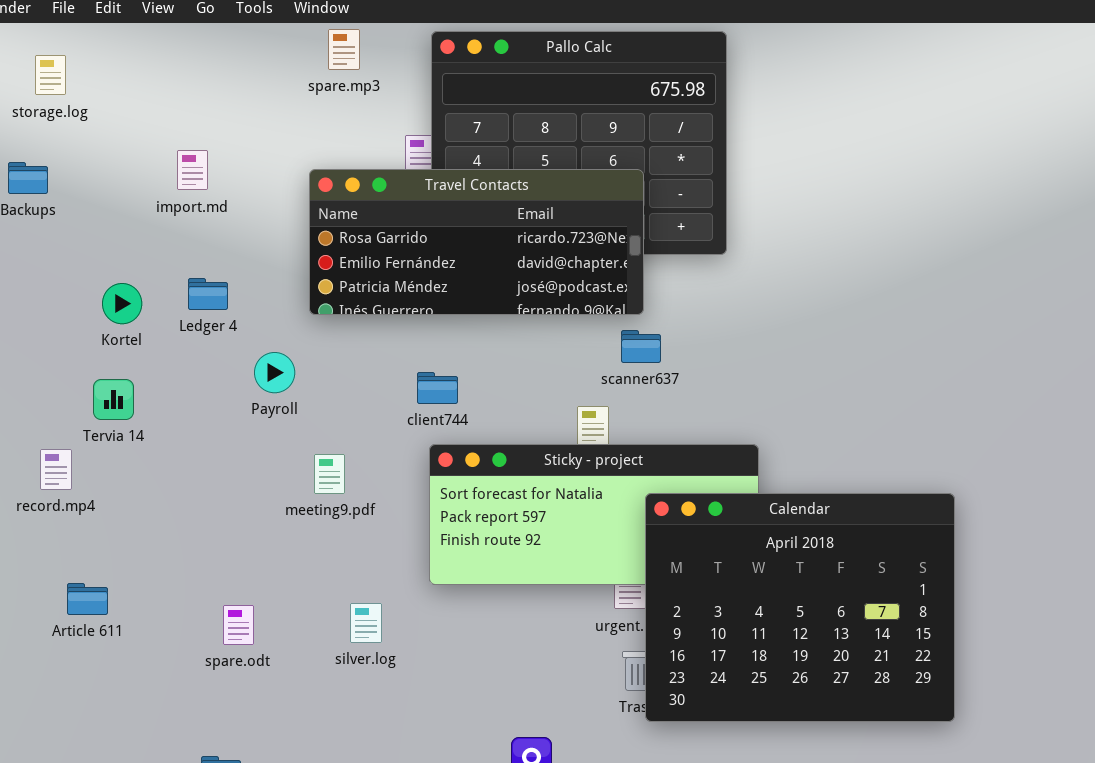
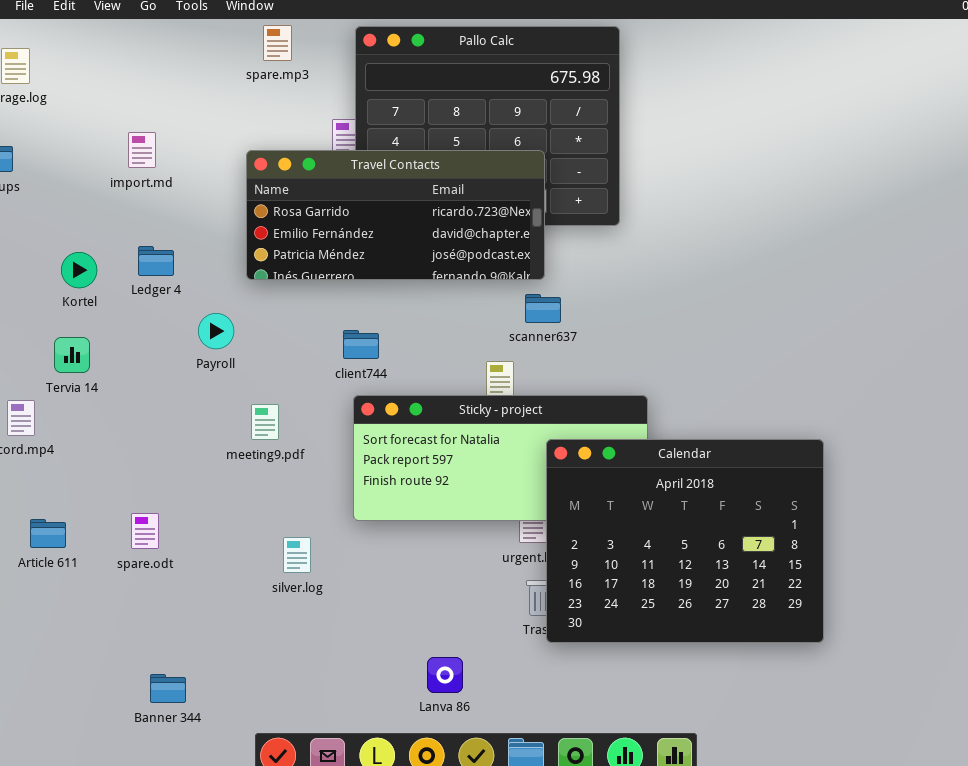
spare.odt: [223,605,254,645] -> [131,513,159,549], moved

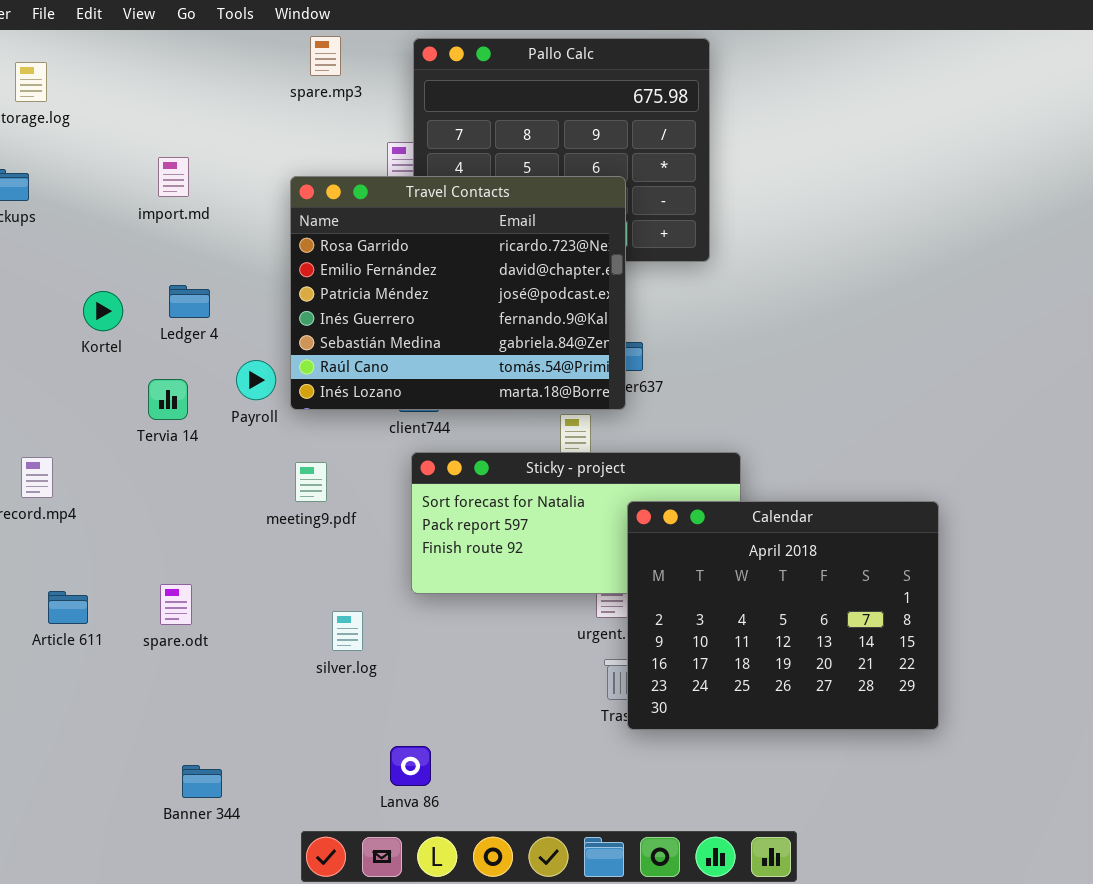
Travel Contacts: [246,150,545,280] -> [290,176,626,410], resized
Tervia 14: [54,337,90,373] -> [148,379,188,420], moved
Lanva 86: [427,657,463,693] -> [390,746,431,786], moved

